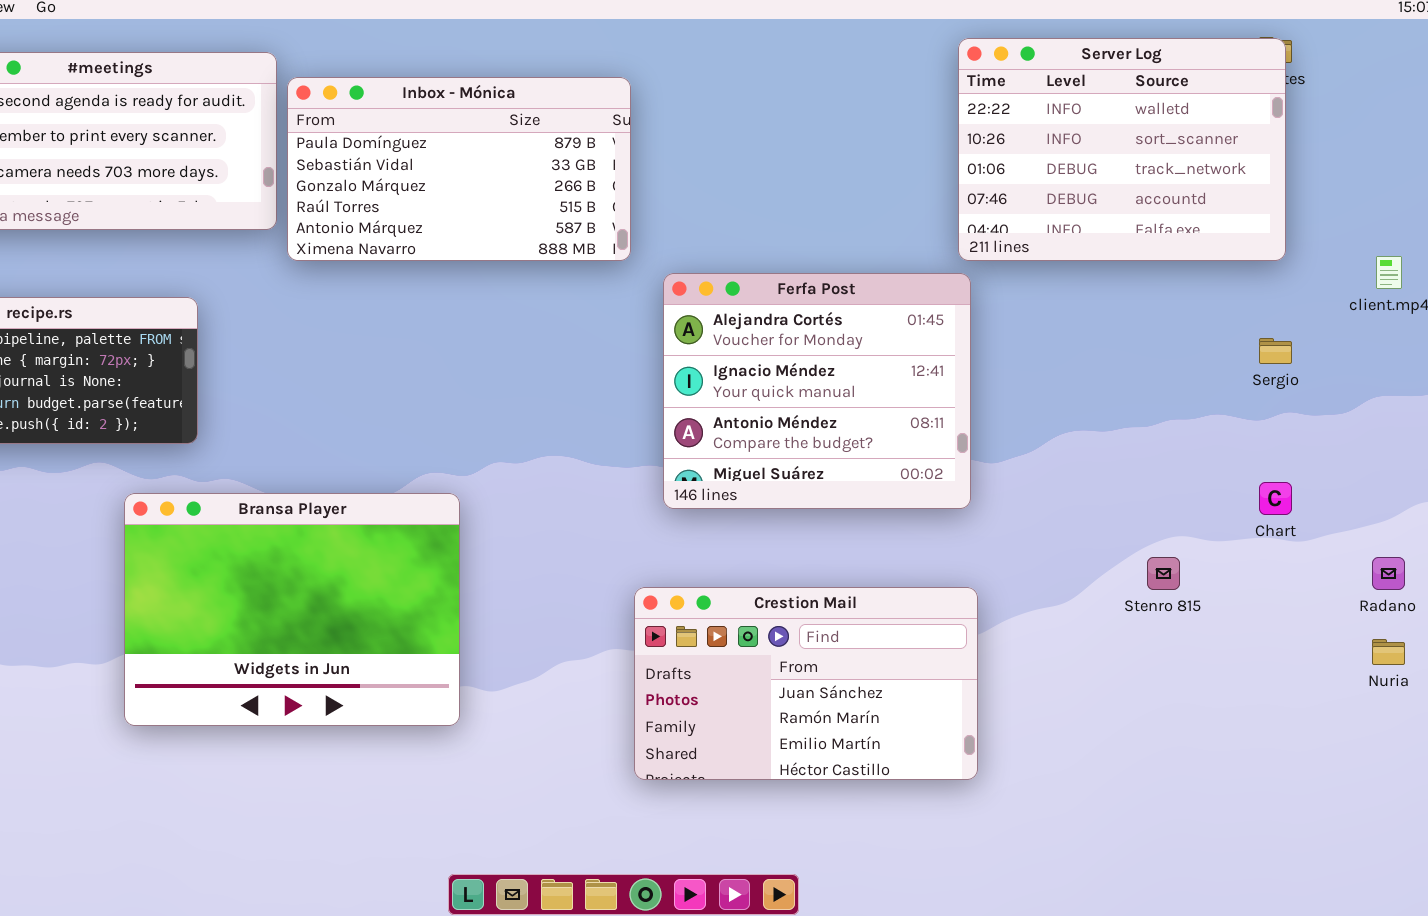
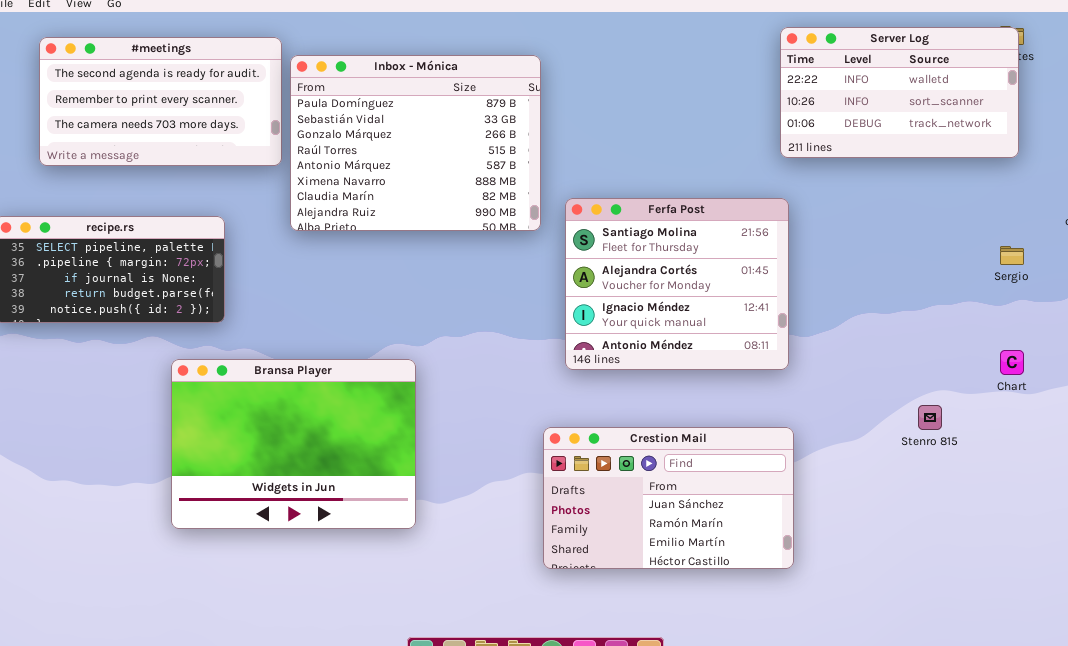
Server Log: [958,38,1286,261] -> [780,27,1019,158], resized
Inbox - Mónica: [287,77,631,261] -> [290,55,541,231], resized
Ferfa Post: [663,273,971,509] -> [565,198,789,370], scrolled up 1 row

